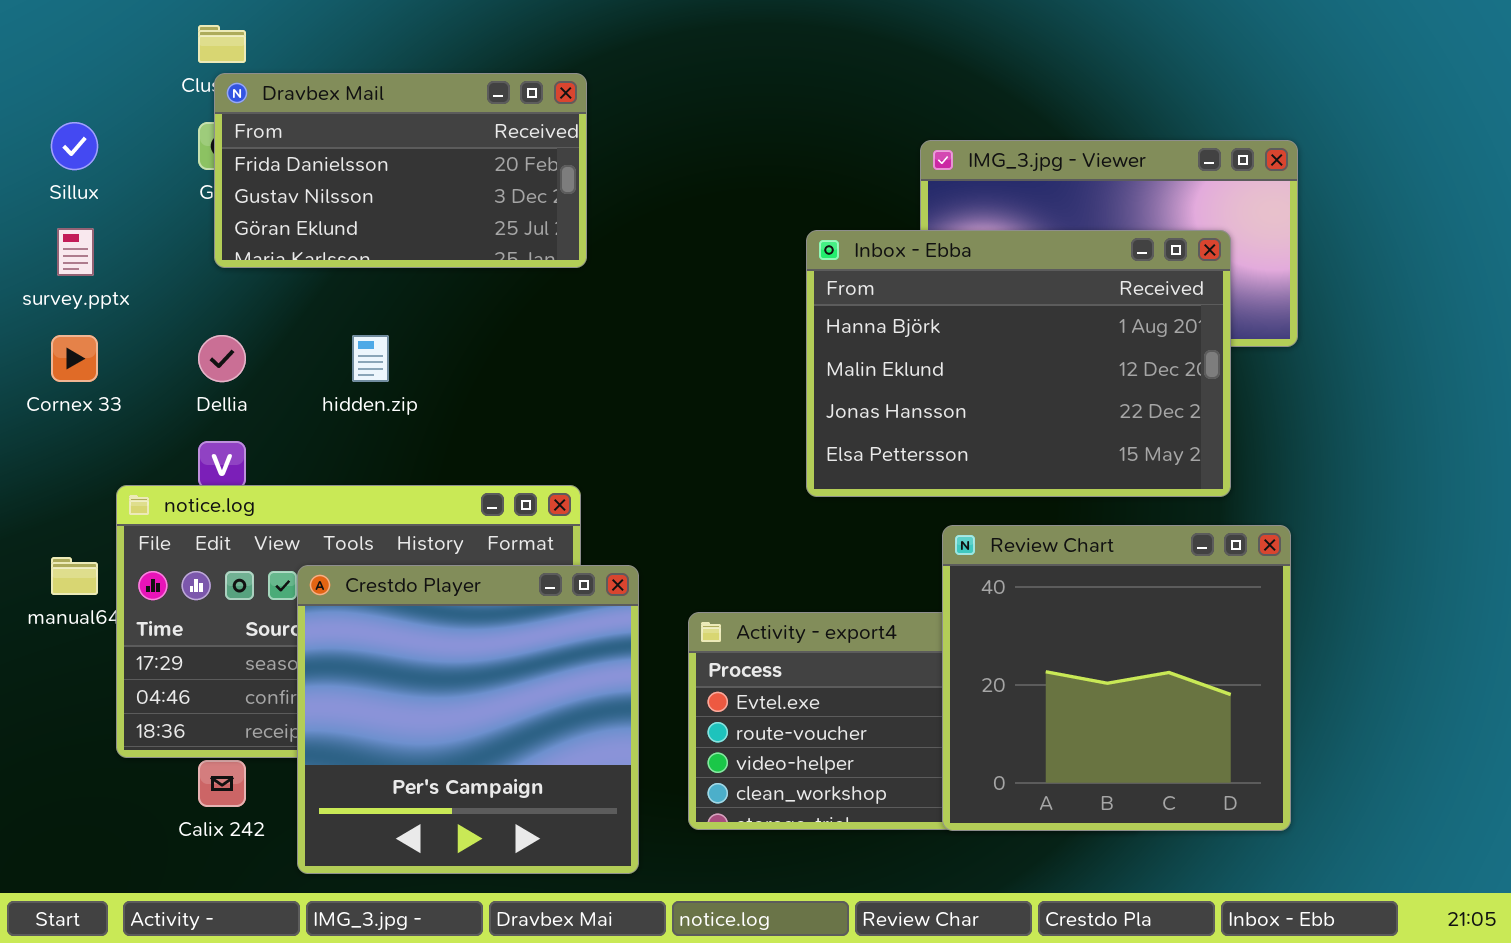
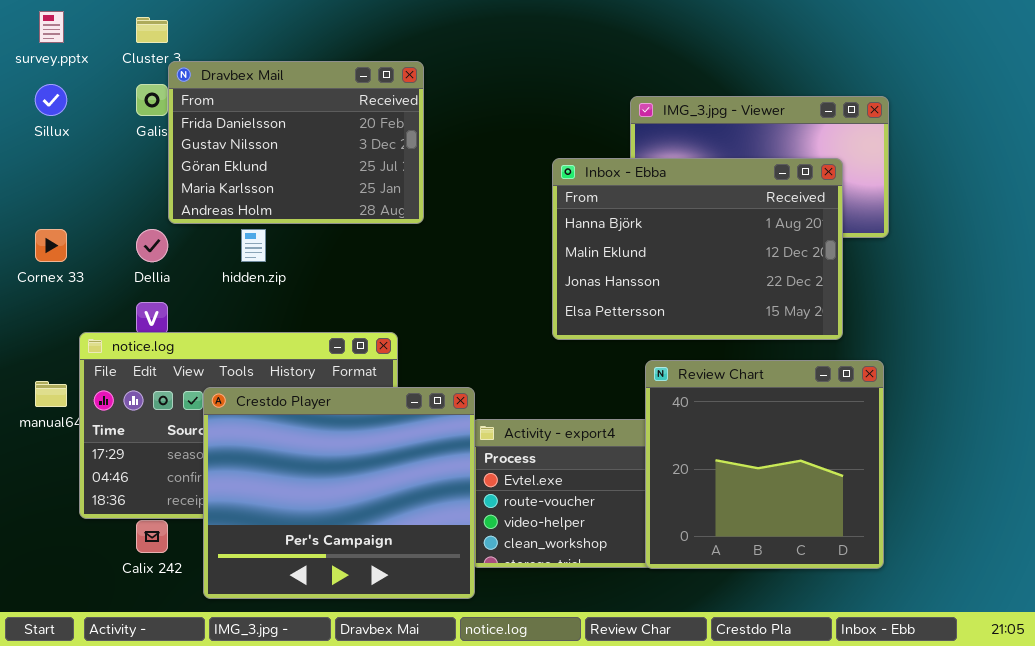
Dravbex Mail: [214,73,587,268] -> [168,61,424,224], moved, resized
survey.pptx: [57,228,94,276] -> [39,11,64,43], moved
Crestdo Player: [297,565,639,874] -> [203,387,475,599], resized

